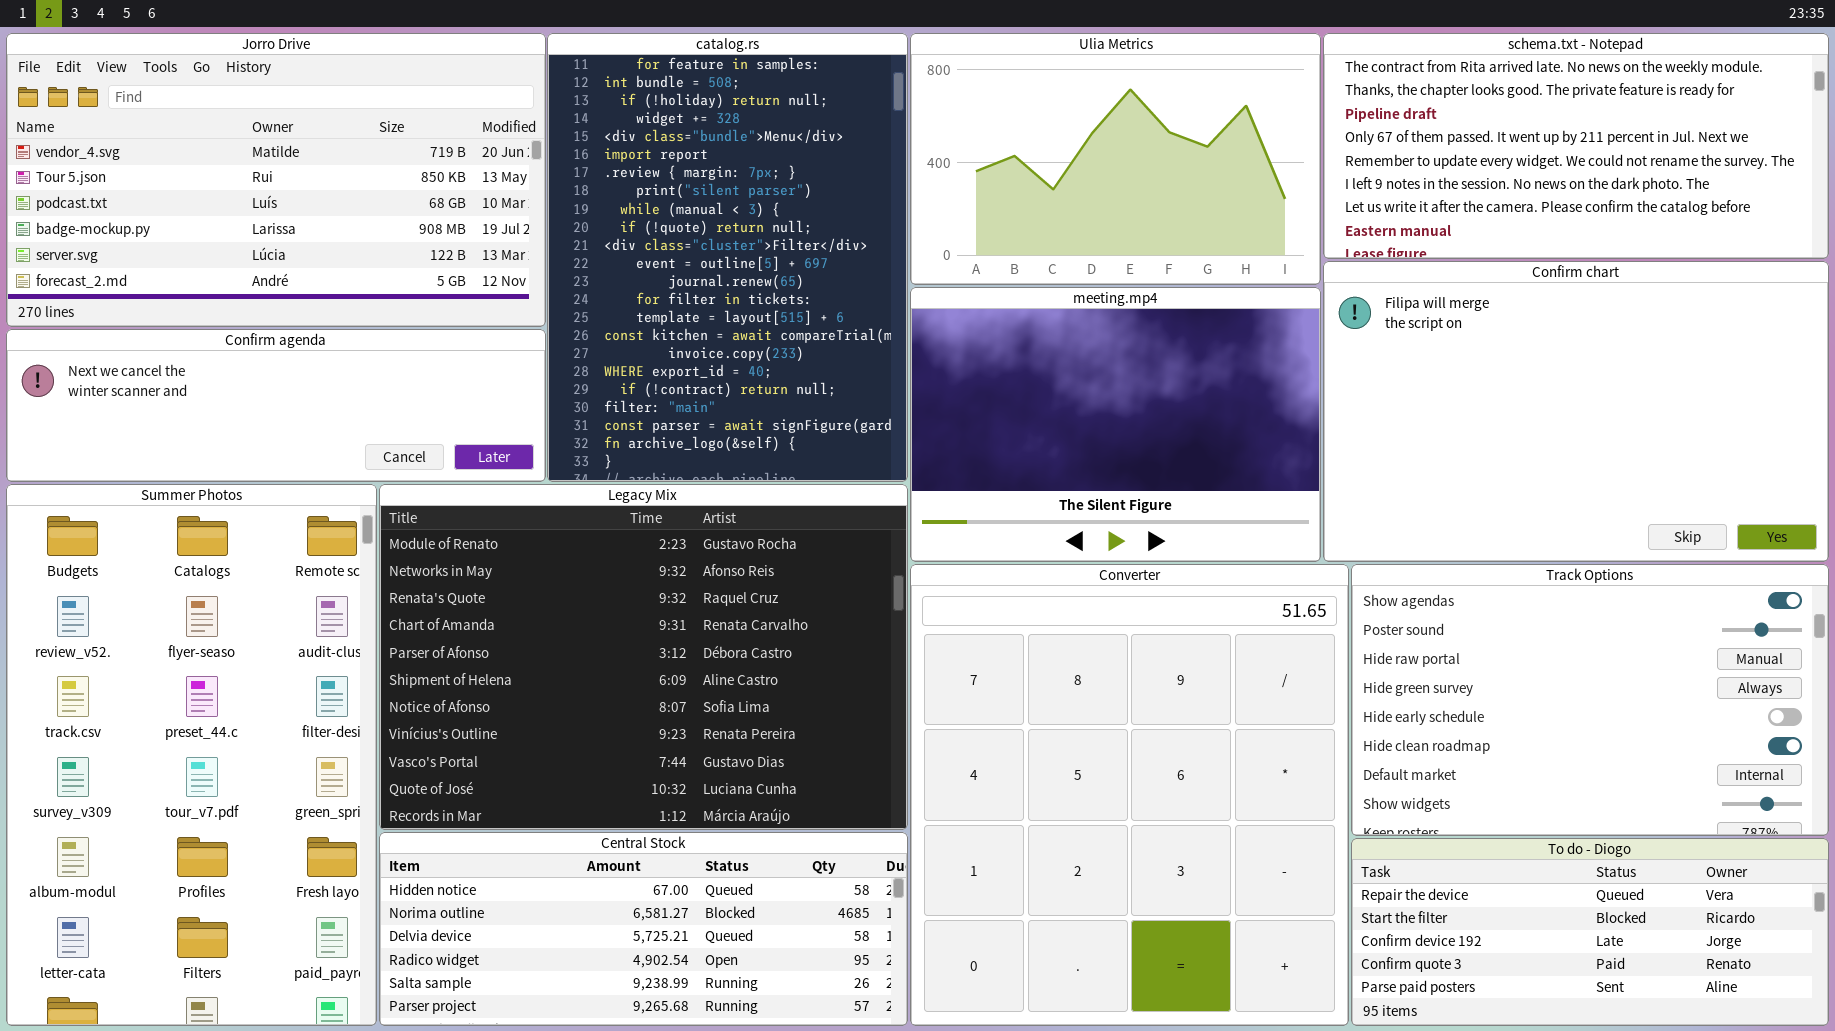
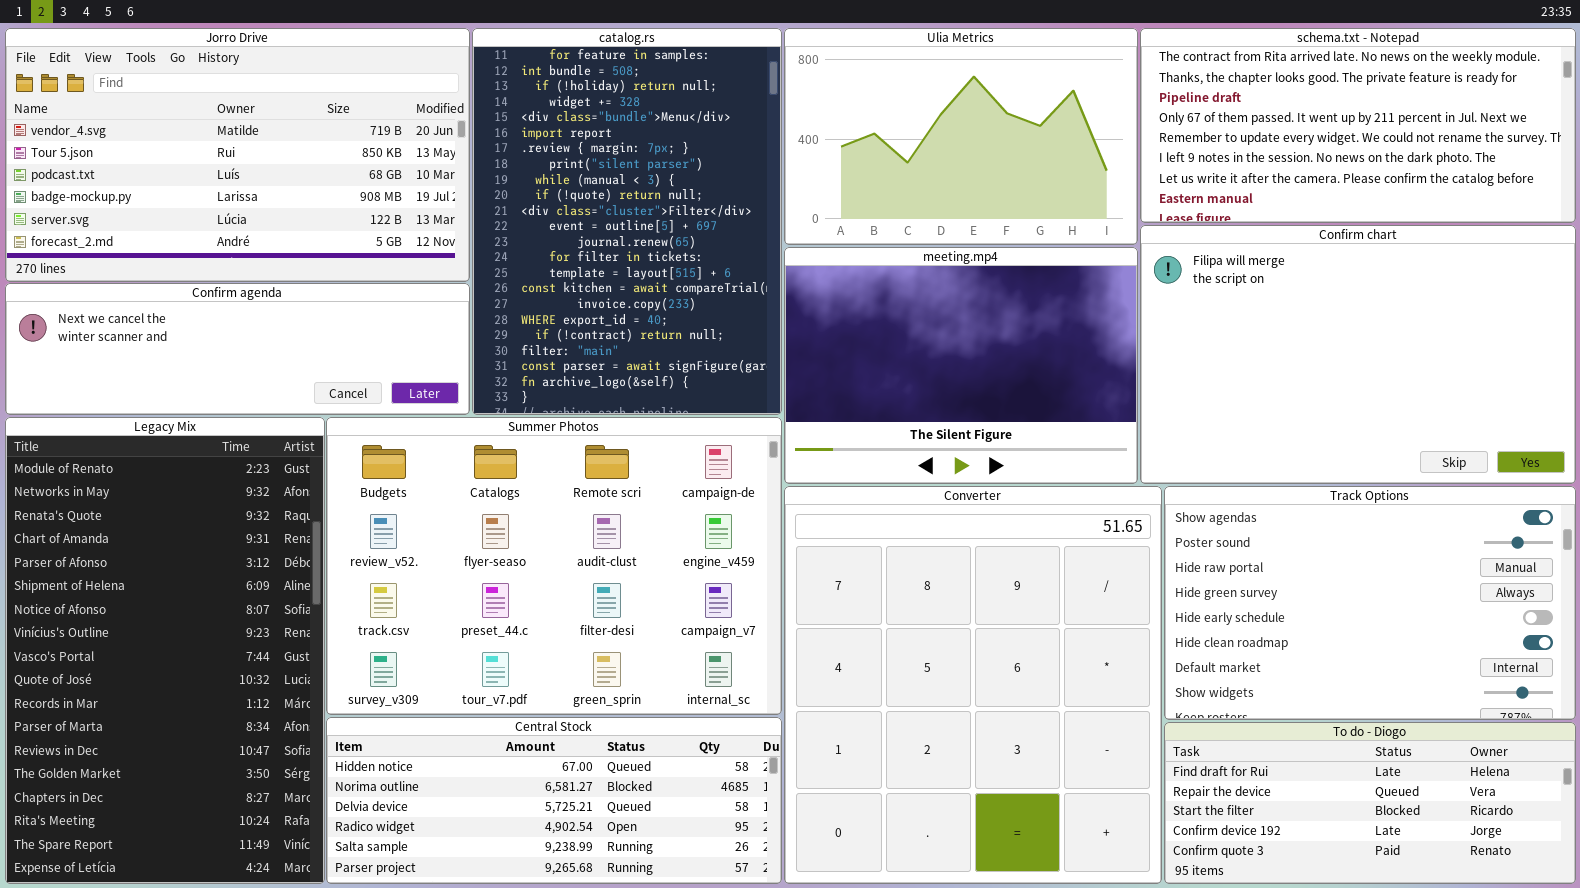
Summer Photos: [6,484,377,1026] -> [326,417,782,715], moved, resized
Legacy Mix: [379,484,908,830] -> [5,417,325,884], moved, resized
To do - Diogo: [1351,838,1829,1026] -> [1164,722,1576,884], scrolled up 1 row

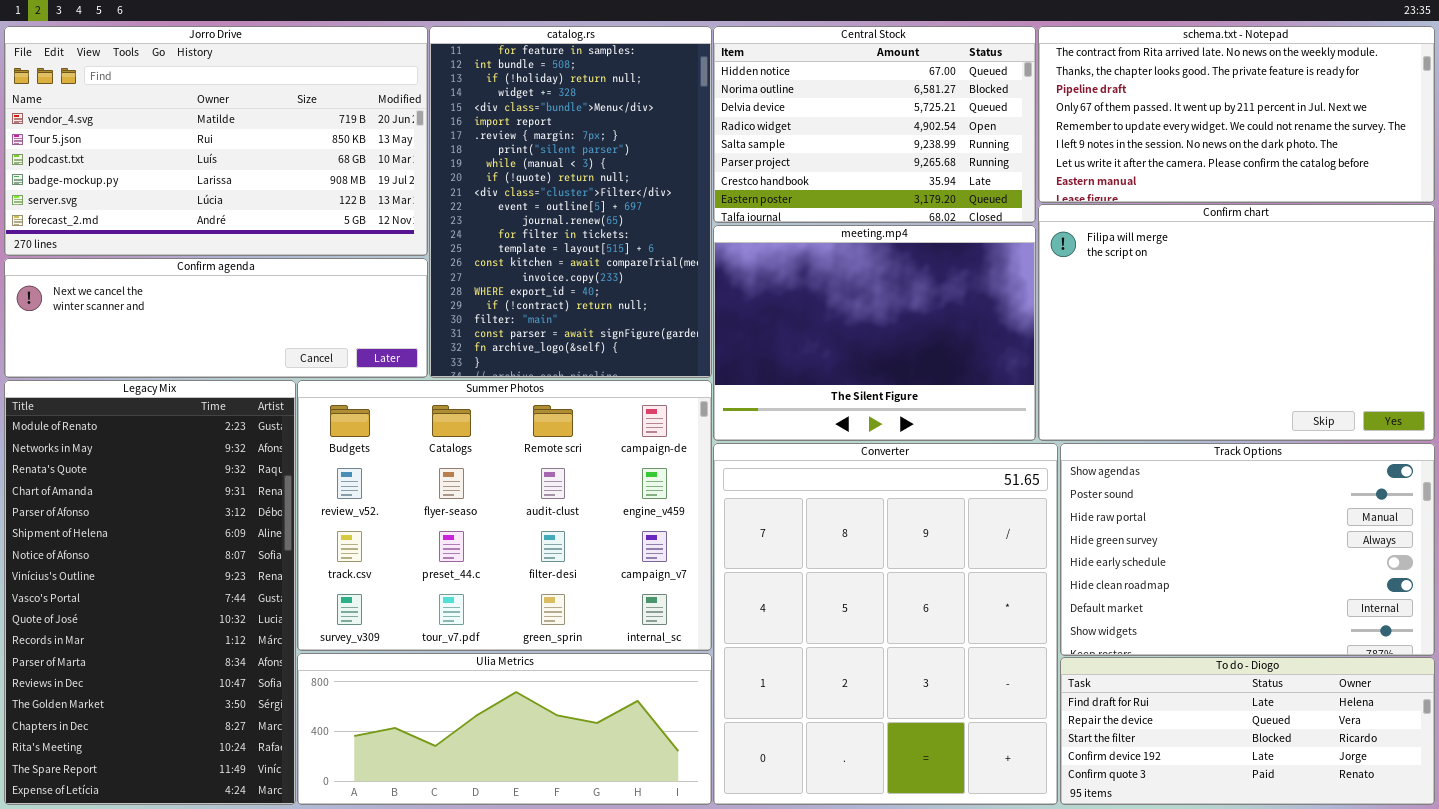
Ulia Metrics: [784,28,1138,245] -> [297,653,712,805], moved, resized
Central Stock: [326,717,782,884] -> [713,26,1036,223], moved, resized

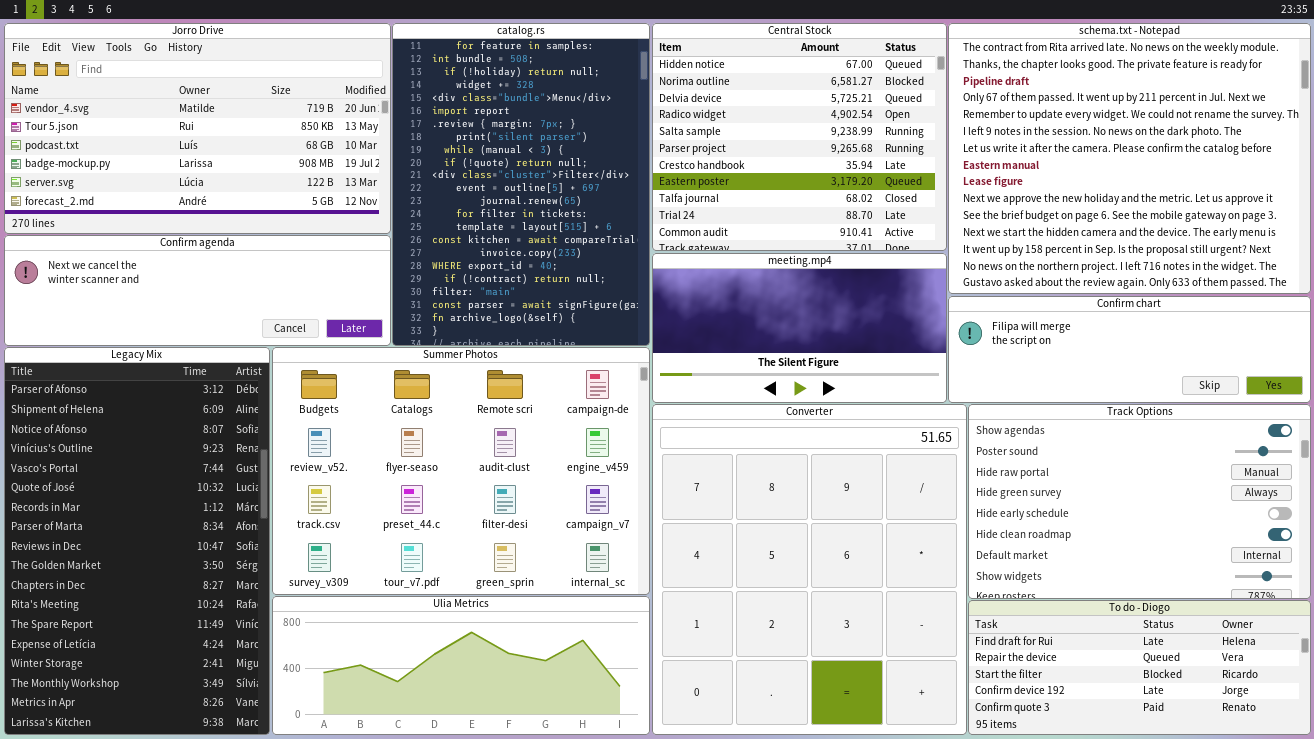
Central Stock: [713,26,1036,223] -> [652,23,947,251], resized
schema.txt - Notepad: [1038,26,1435,203] -> [948,23,1311,294], resized
Confirm chart: [1038,204,1435,441] -> [948,296,1311,403], resized
meeting.mp4: [713,225,1036,441] -> [652,253,947,403], resized
Legacy Mix: [4,380,296,805] -> [4,347,270,735], scrolled down 4 rows

